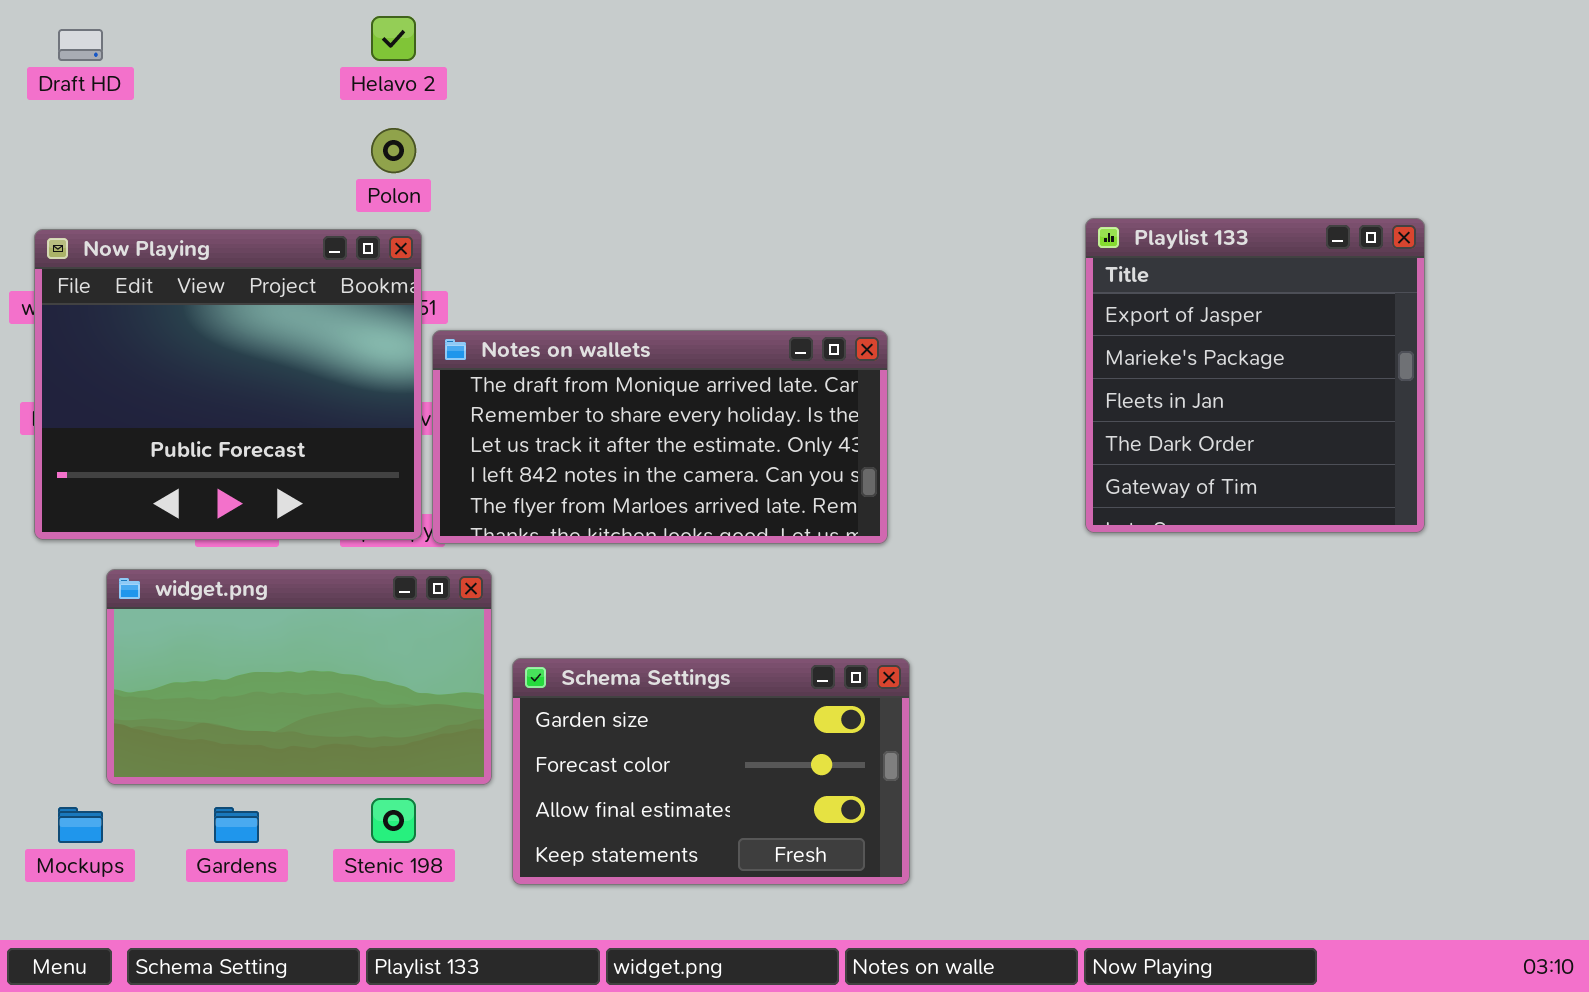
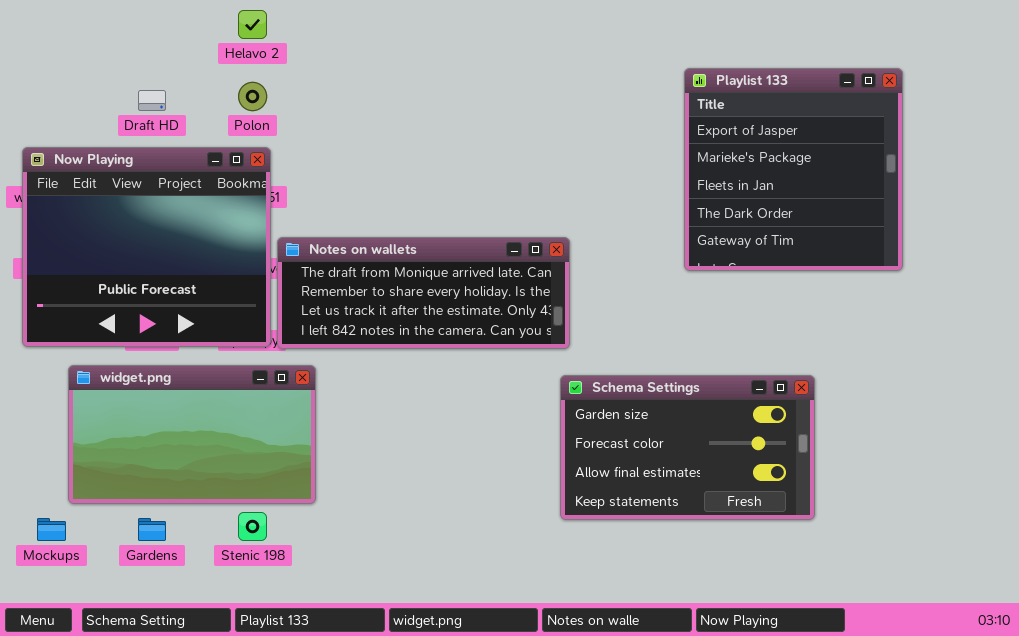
Draft HD: [58,29,103,61] -> [138,90,166,111], moved
Playlist 133: [1085,218,1425,533] -> [684,68,903,271], moved
Notes on wallets: [432,330,888,544] -> [277,237,570,349], resized
Schema Settings: [512,658,910,885] -> [560,375,815,520], moved

